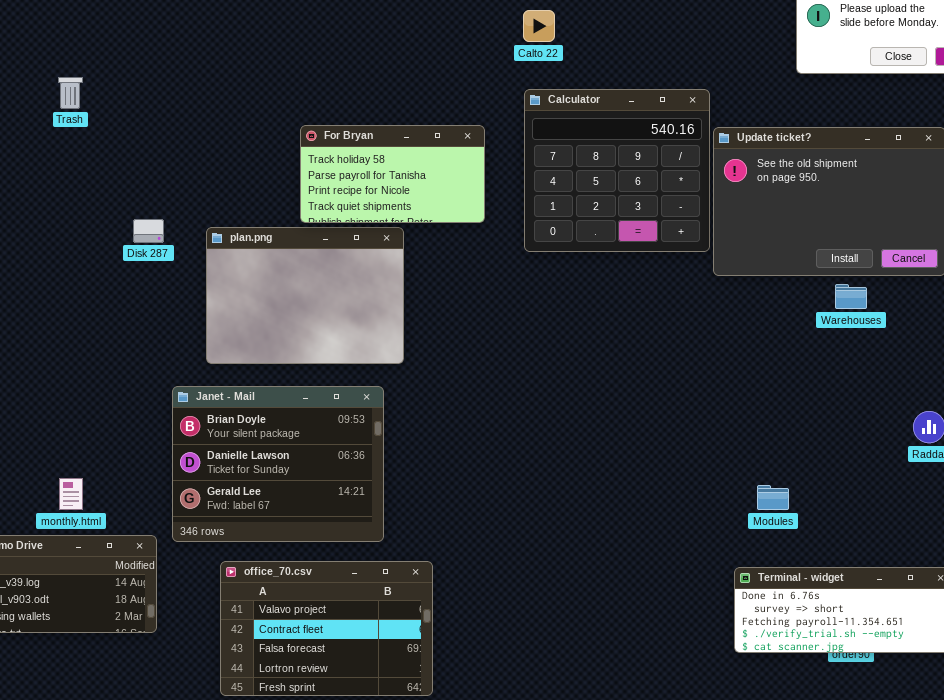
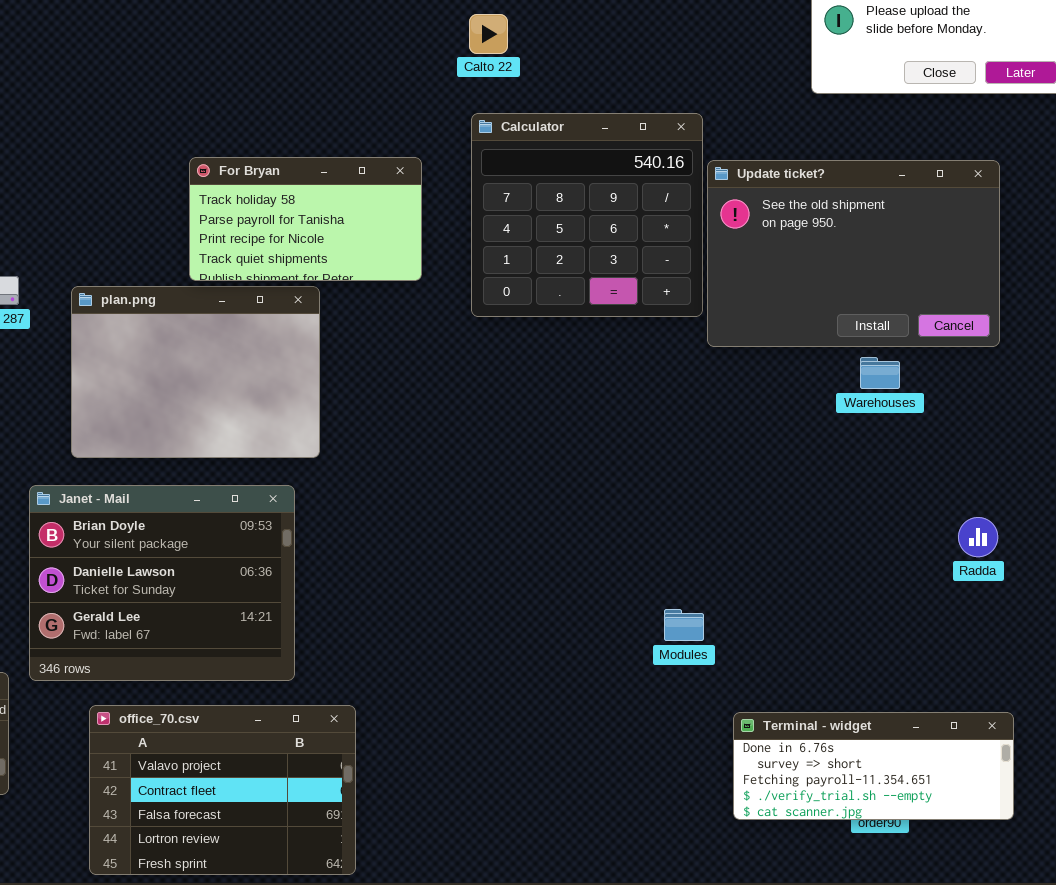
Modules: [757,485,789,510] -> [664,609,704,641], moved

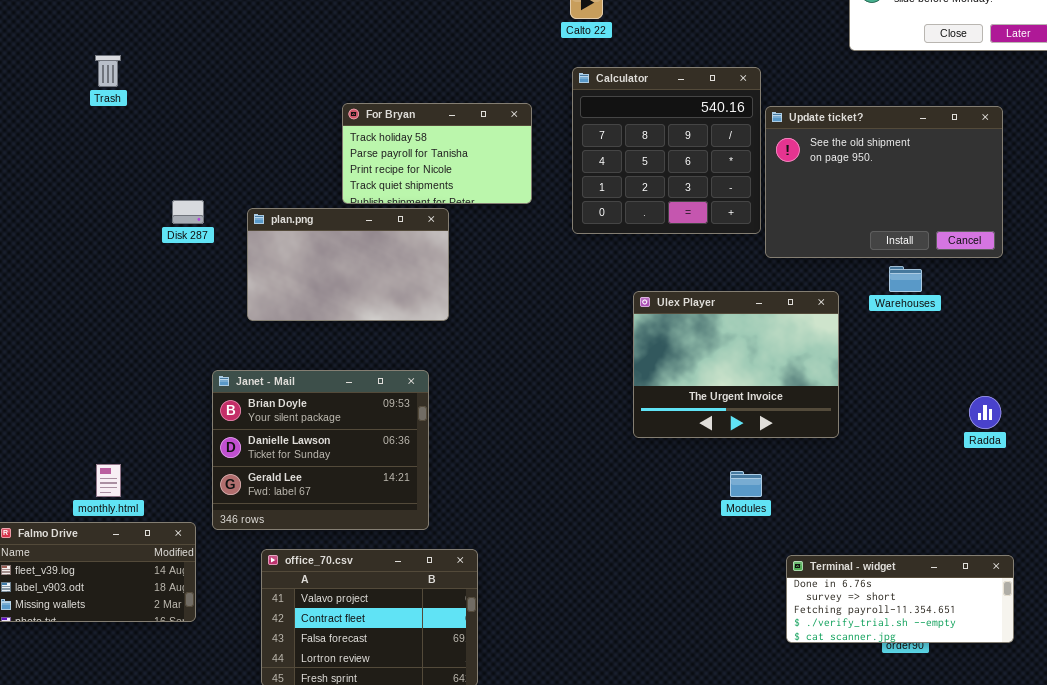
plan.png: [71,286,320,458] -> [247,208,449,321], resized
Ulex Player: none -> [633,291,839,438], opened

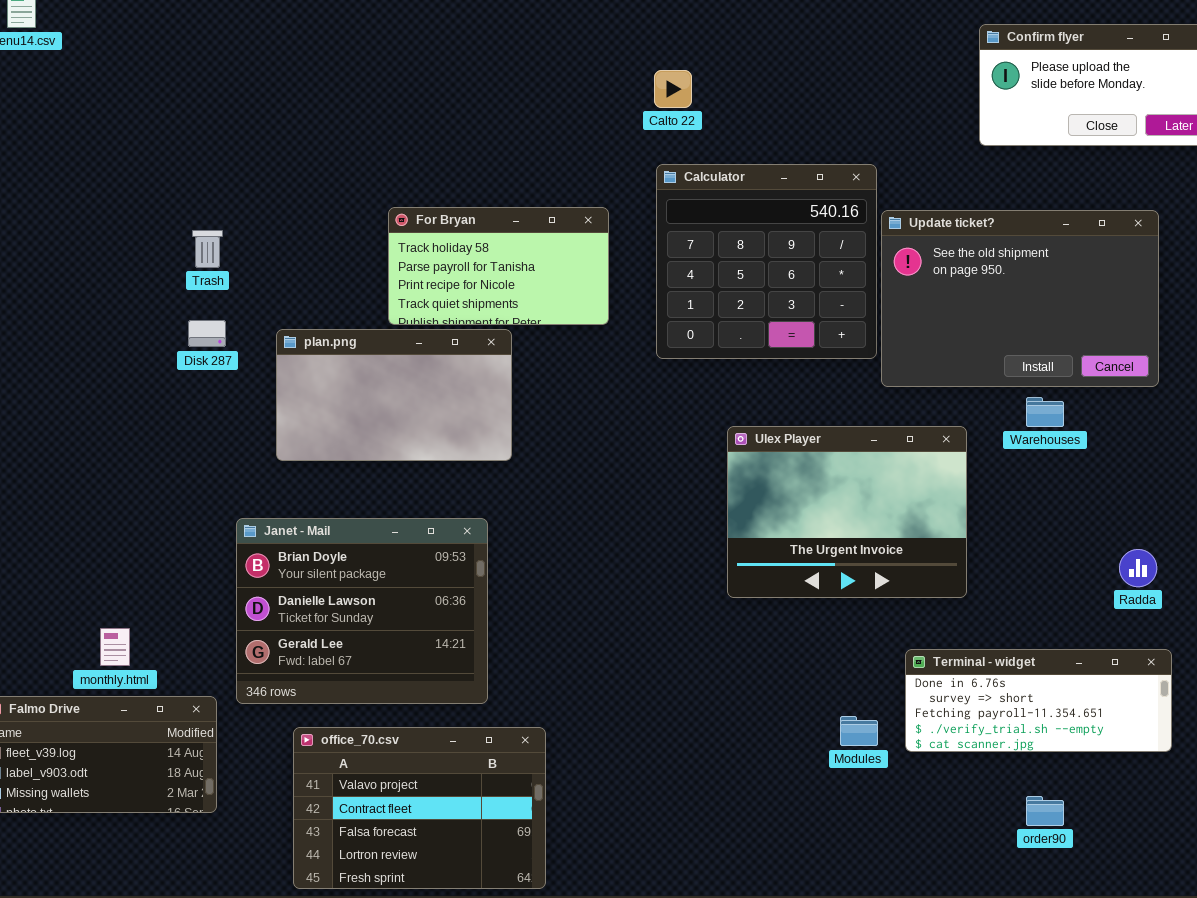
Trash: [95,55,121,87] -> [192,230,223,268], moved
Modules: [730,471,762,497] -> [840,716,878,746], moved
Terminal - widget: [786,555,1014,643] -> [905,649,1172,752], moved

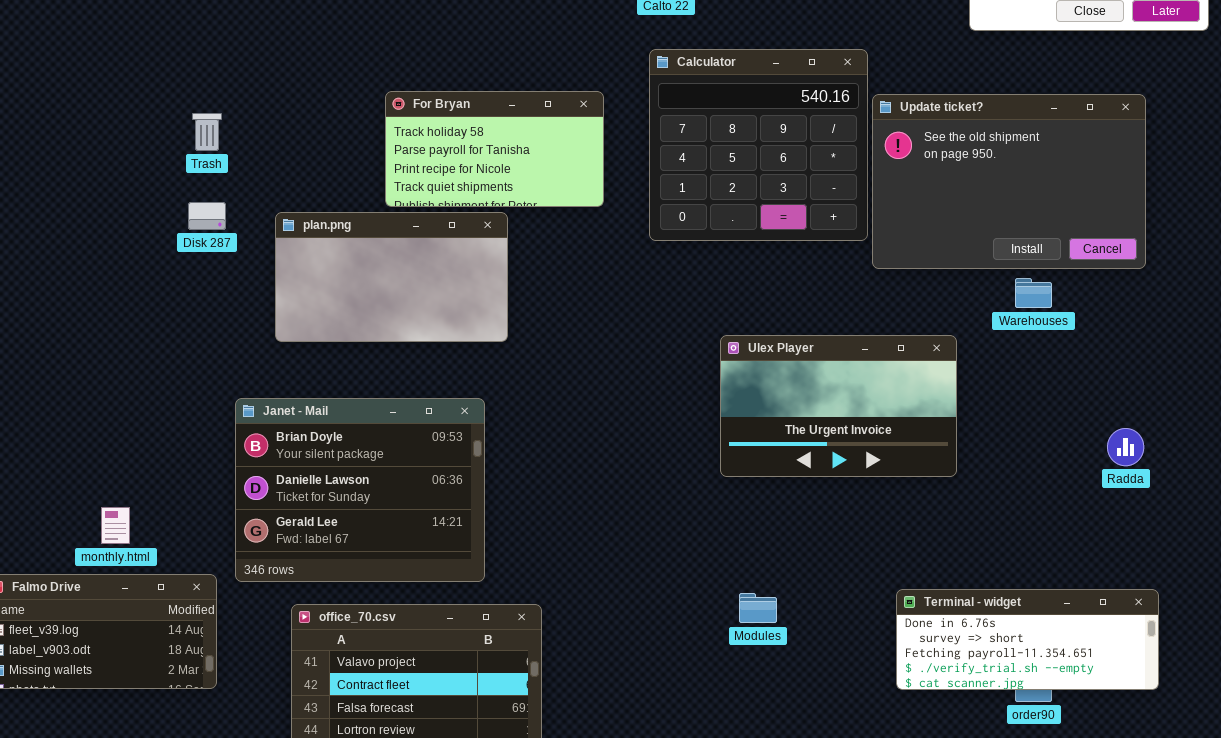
Ulex Player: [727,426,967,598] -> [720,335,957,477], resized
Terminal - widget: [905,649,1172,752] -> [896,589,1159,690], moved
Modules: [840,716,878,746] -> [739,593,777,623], moved

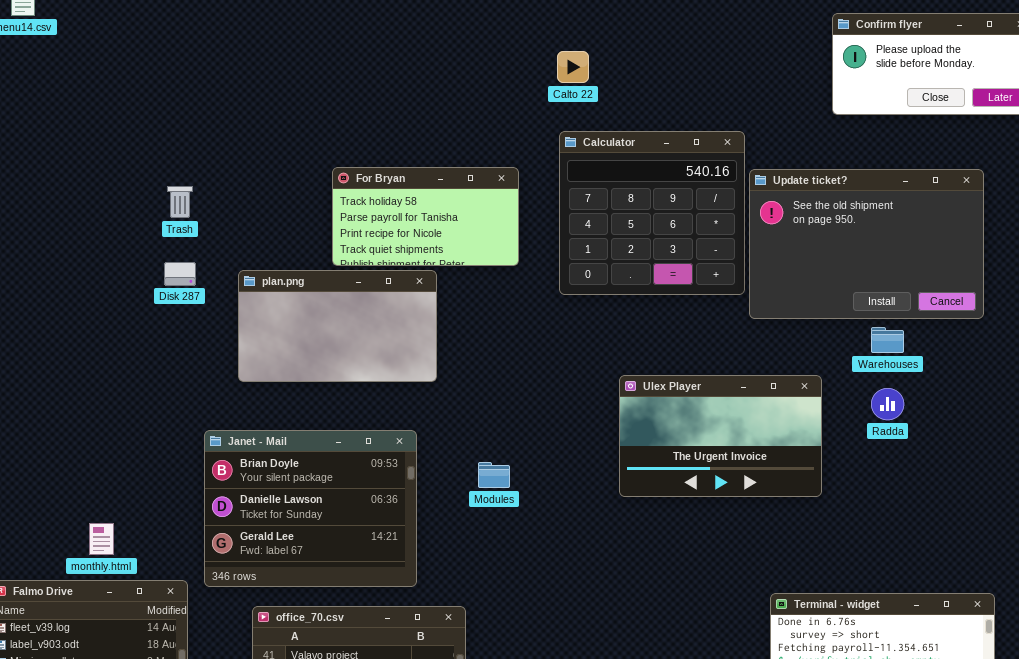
Radda: [1107,428,1144,466] -> [871,388,904,420], moved
Modules: [739,593,777,623] -> [478,462,510,488], moved

